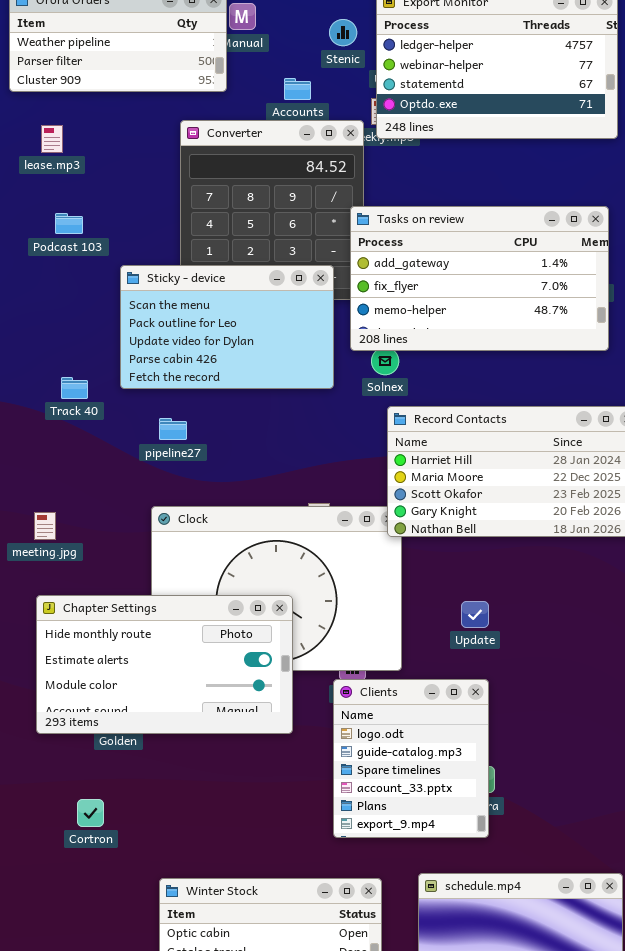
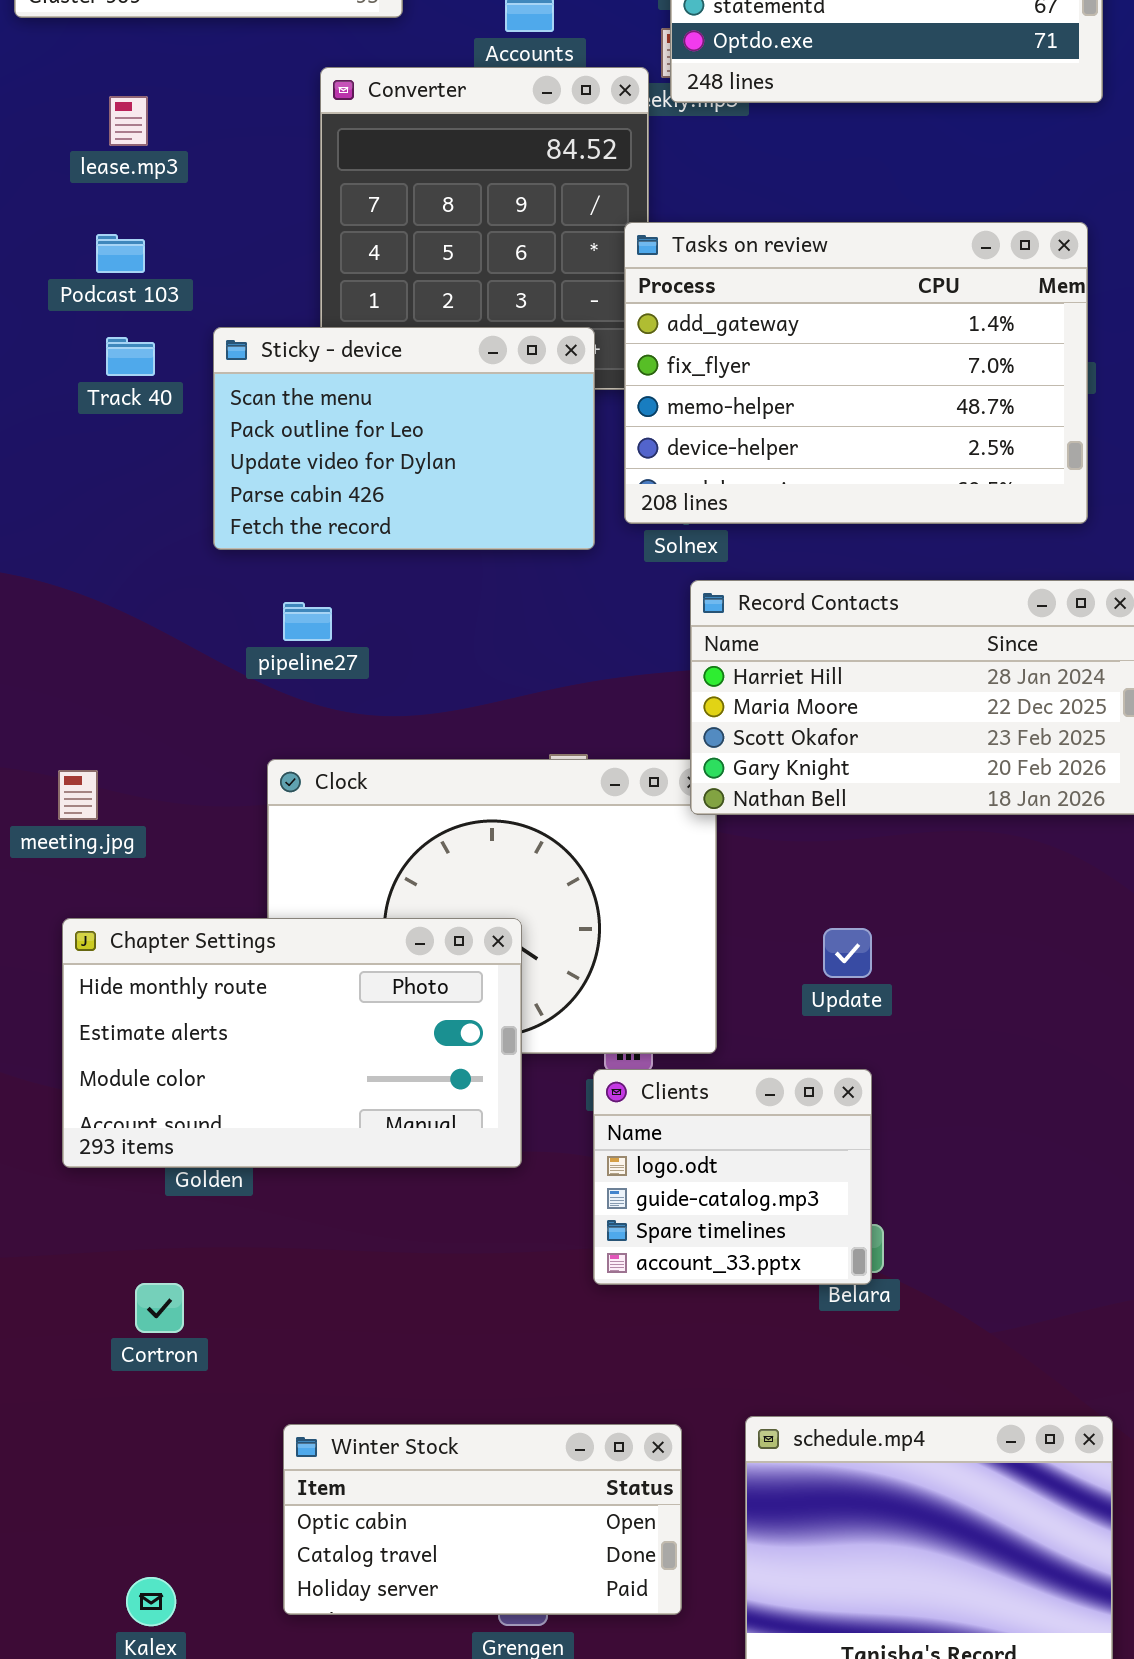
lease.mp3: [41,125,63,153] -> [109,96,148,146], moved
Tasks on review: [350,206,609,351] -> [624,222,1088,524], resized
Track 40: [61,377,88,399] -> [106,337,155,376], moved
Clients: [333,679,489,838] -> [593,1069,872,1285], resized

